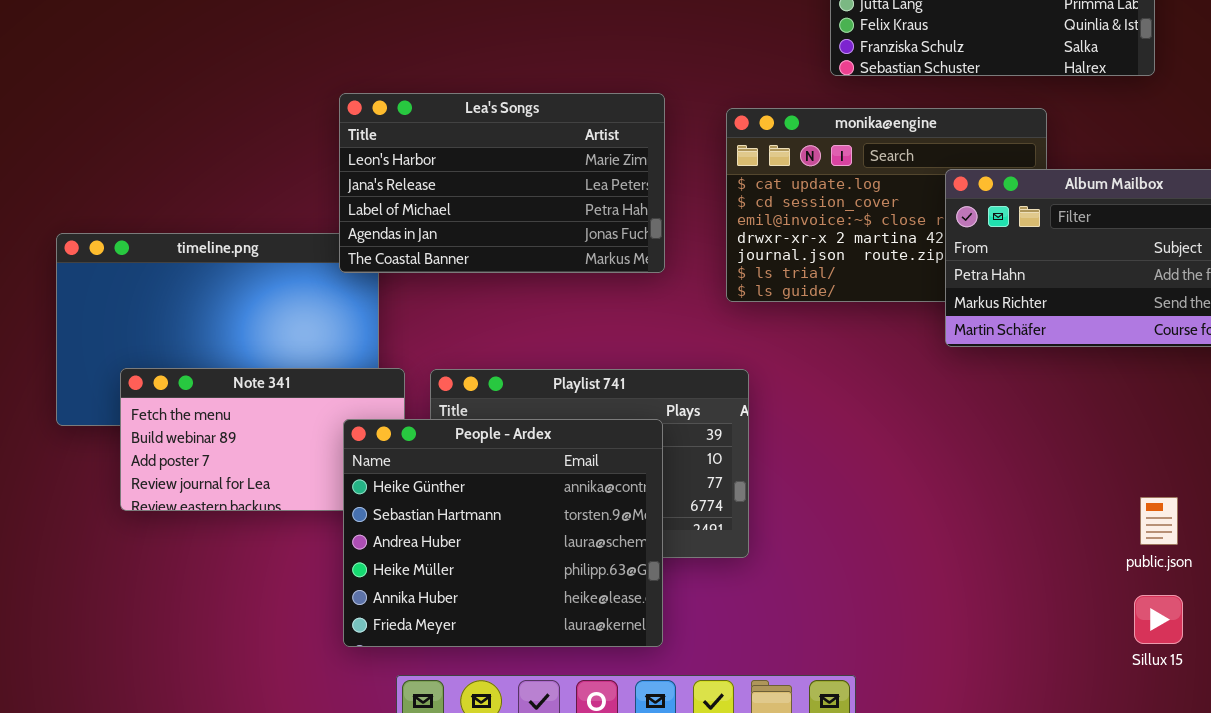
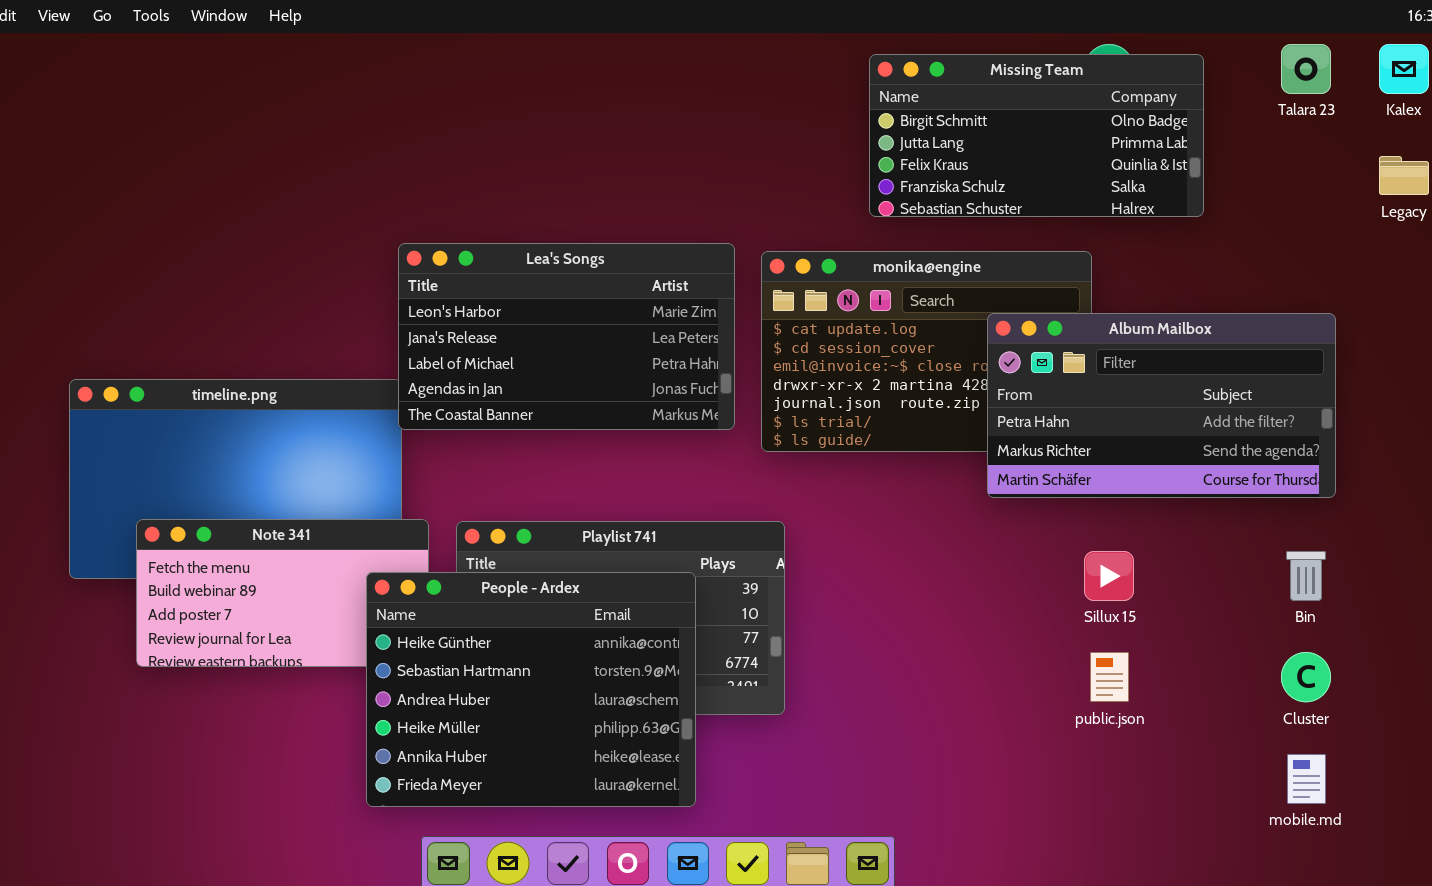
Lea's Songs: [339,93,665,273] -> [398,243,735,430], moved
public.json: [1140,497,1178,545] -> [1090,652,1129,702], moved
Sillux 15: [1134,595,1183,644] -> [1084,551,1134,601], moved

